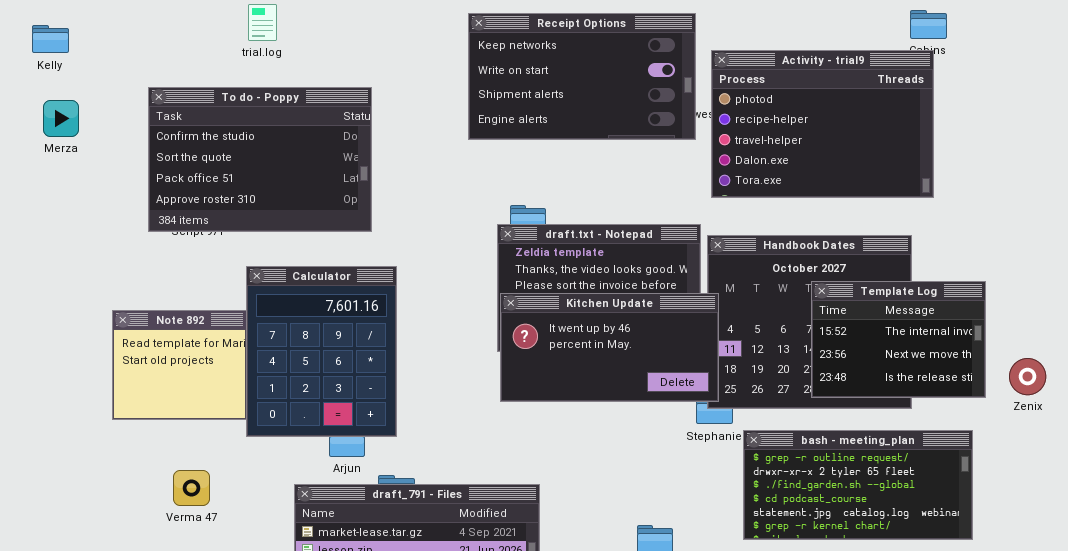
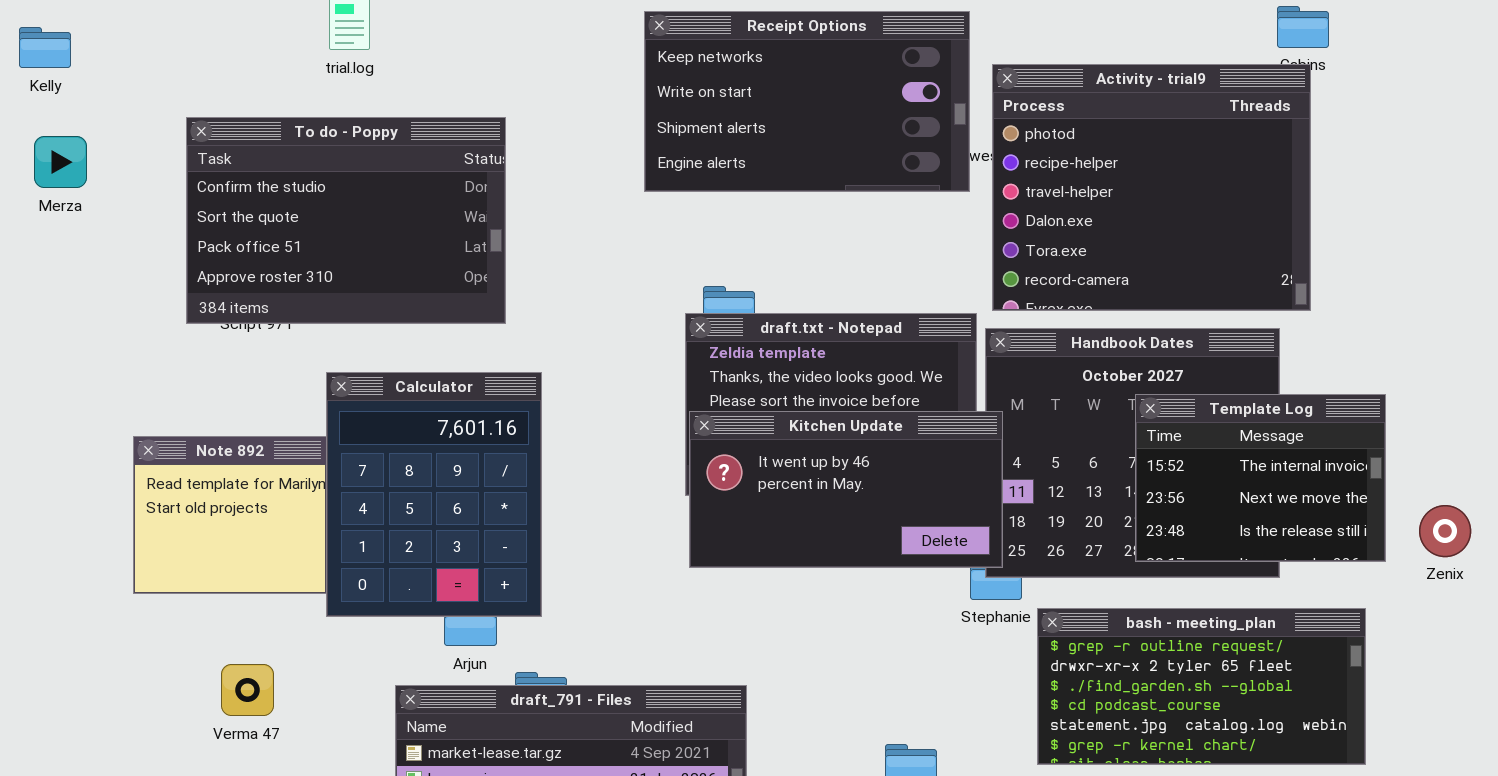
Activity - trial9: [711,50,934,198] -> [992,64,1311,311], resized

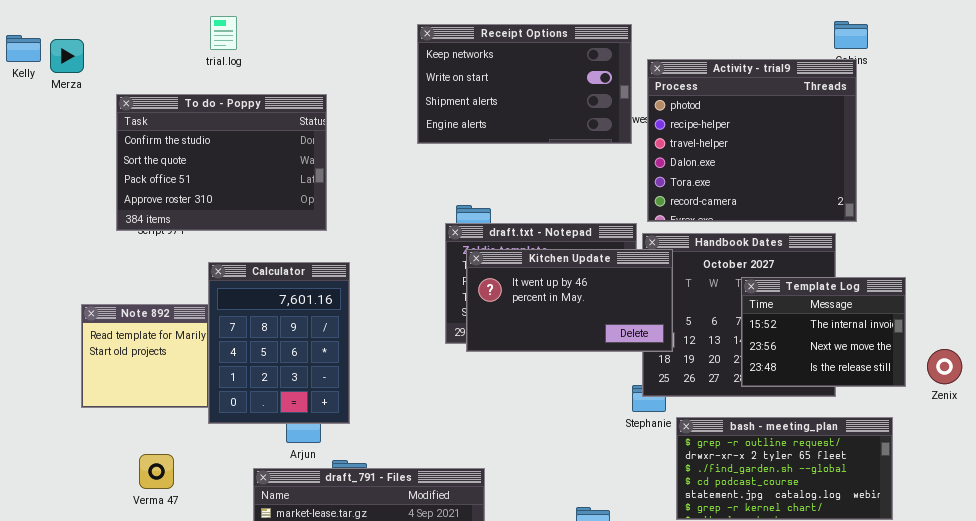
Merza: [34,136,87,188] -> [50,39,84,73], moved
Kitchen Update: [689,411,1003,568] -> [466,249,673,352], moved

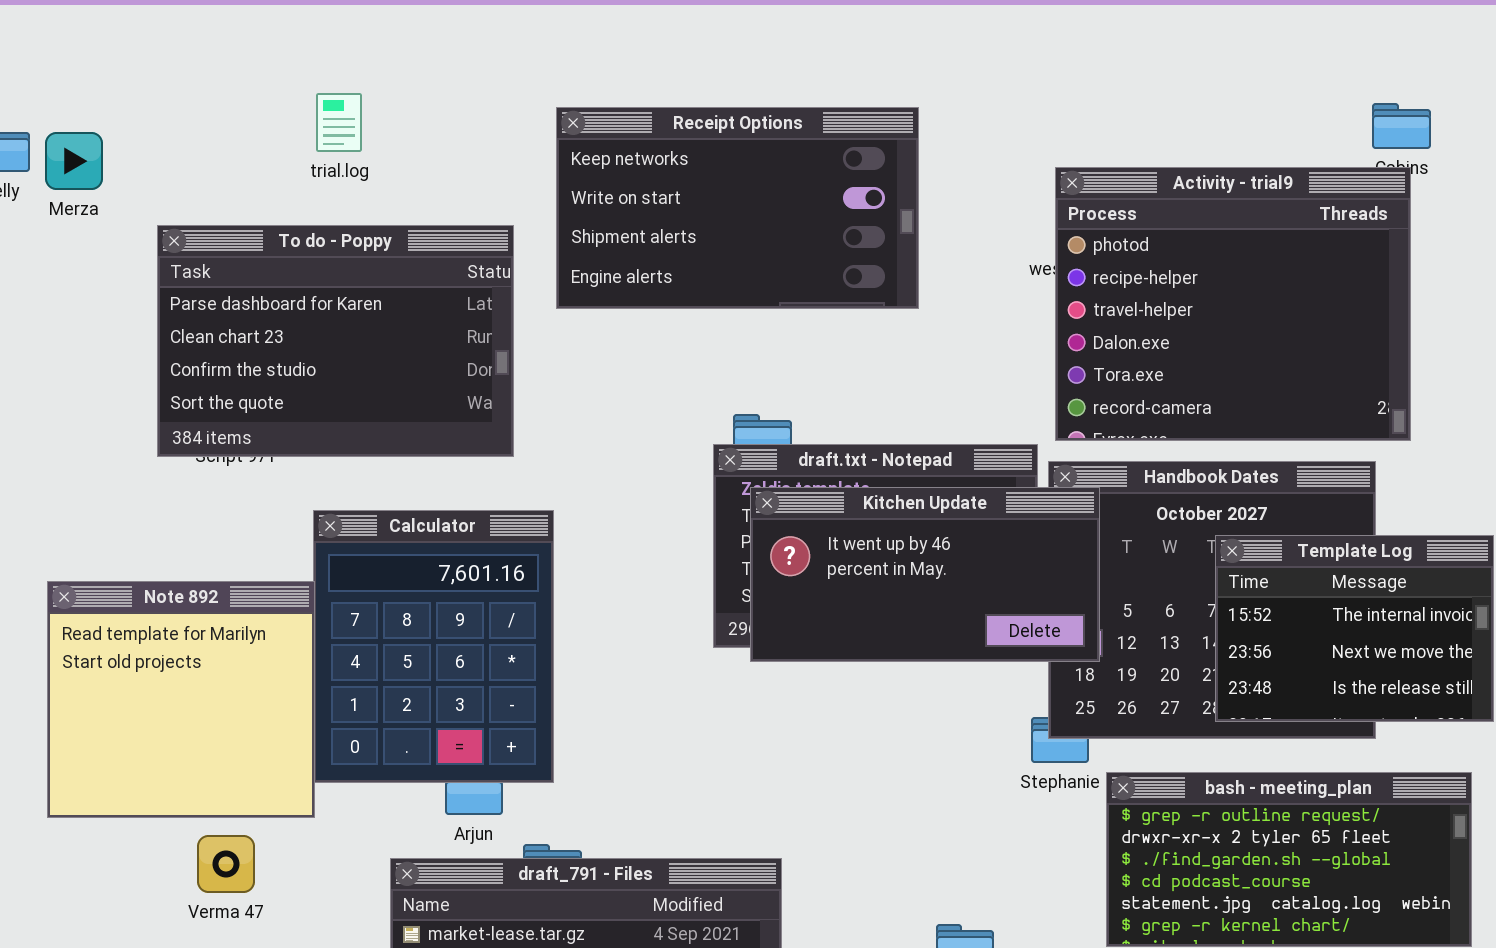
Receipt Options: [417,24,632,144] -> [556,107,919,309], moved
To do - Poppy: [116,94,327,231] -> [157,225,514,457], scrolled up 2 rows
Note 892: [81,304,209,408] -> [47,581,315,818], resized

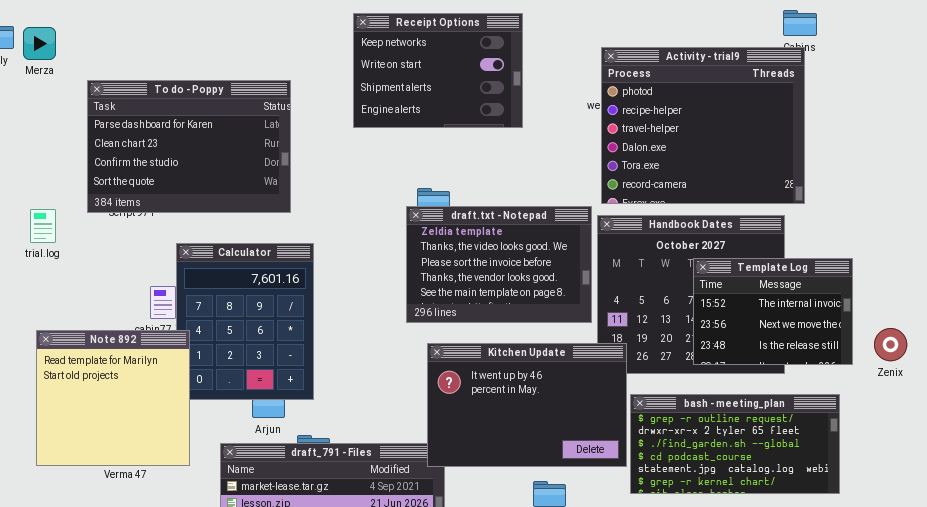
trial.log: [316,93,362,152] -> [30,209,56,243], moved
Receipt Options: [556,107,919,309] -> [353,13,523,128], resized
Kitchen Update: [750,487,1100,662] -> [427,343,627,467], moved, resized
Note 892: [47,581,315,818] -> [36,330,190,466], moved

